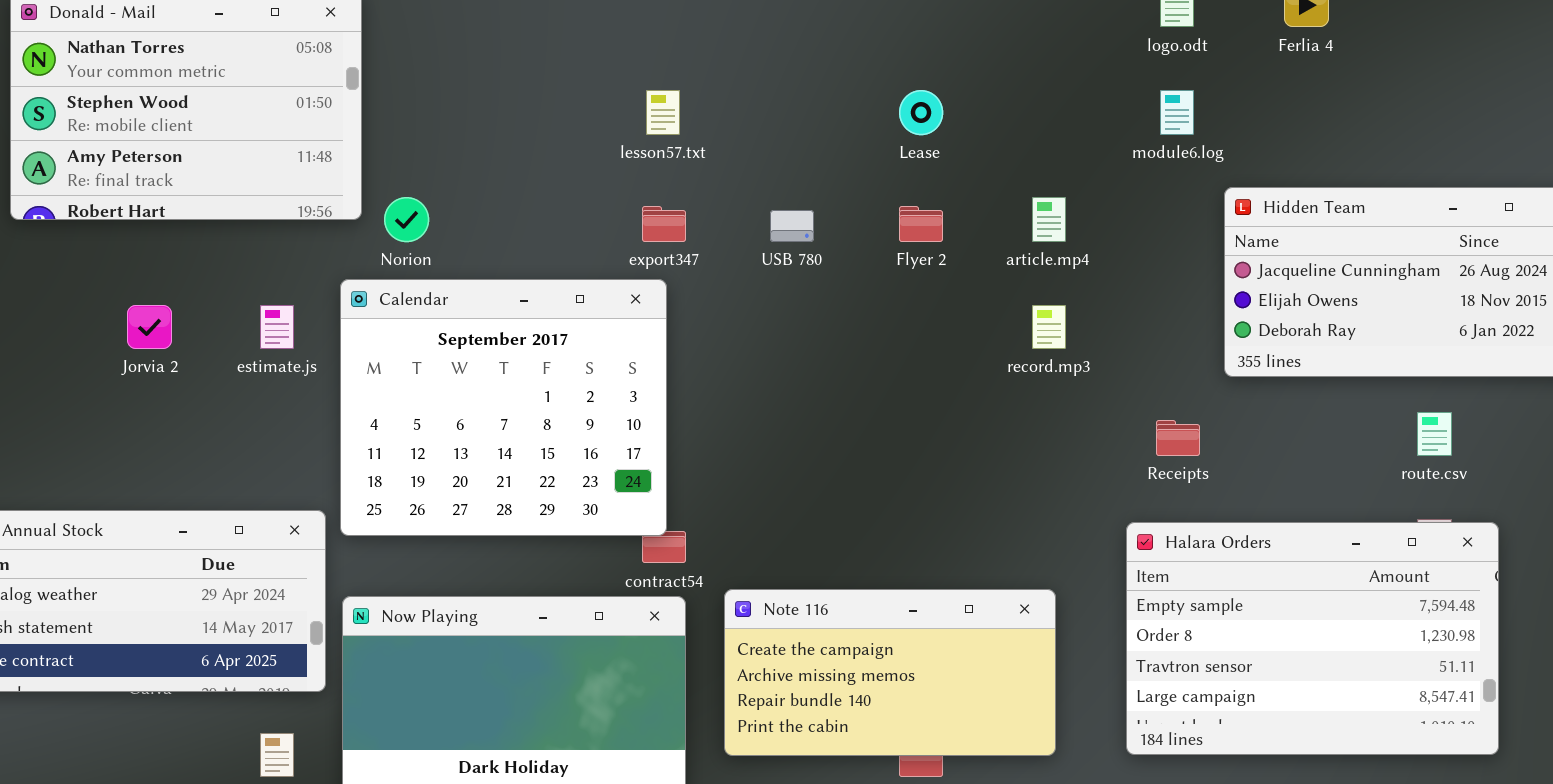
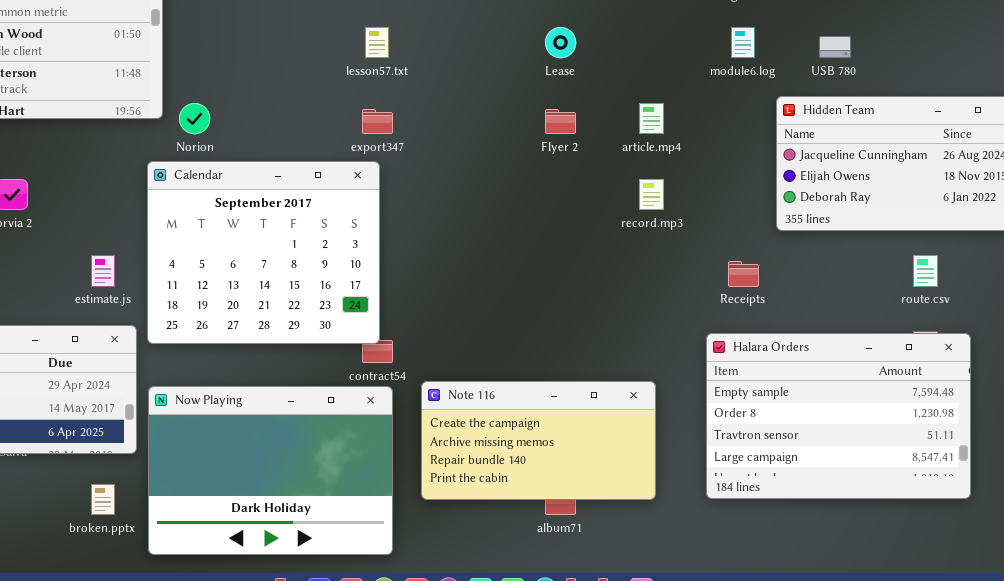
USB 780: [770,210,814,242] -> [819,36,851,58], moved
estimate.js: [260,305,294,349] -> [91,255,115,287], moved

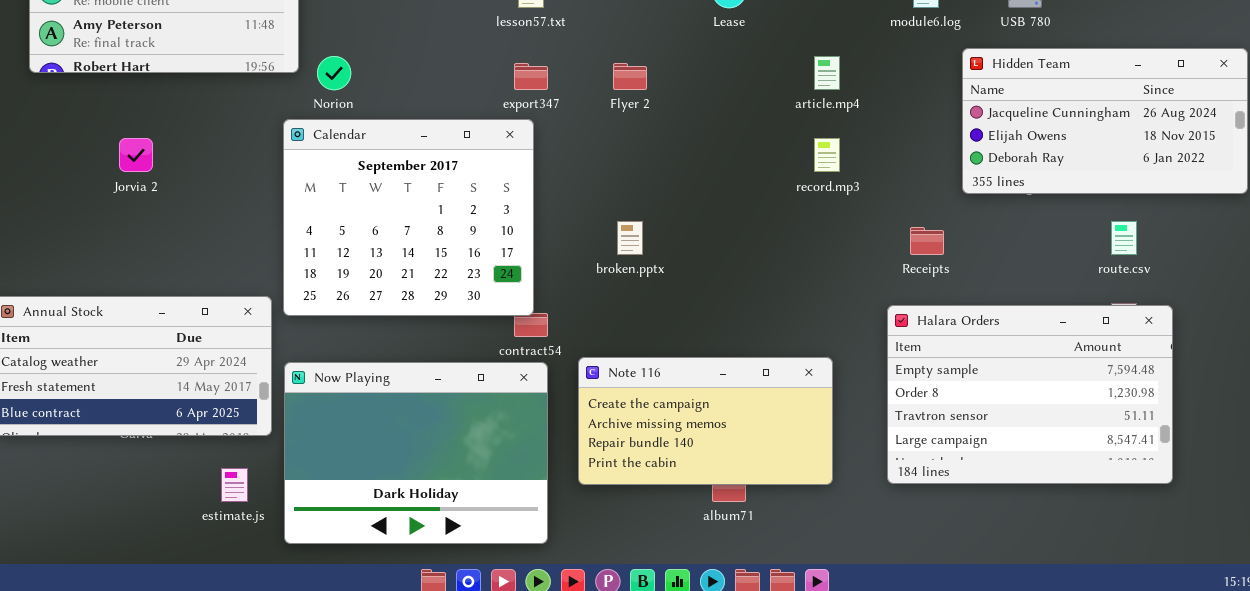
Flyer 2: [545,109,576,134] -> [613,63,647,90], moved
estimate.js: [91,255,115,287] -> [221,468,248,502], moved
broken.pptx: [91,484,115,515] -> [617,221,643,255], moved

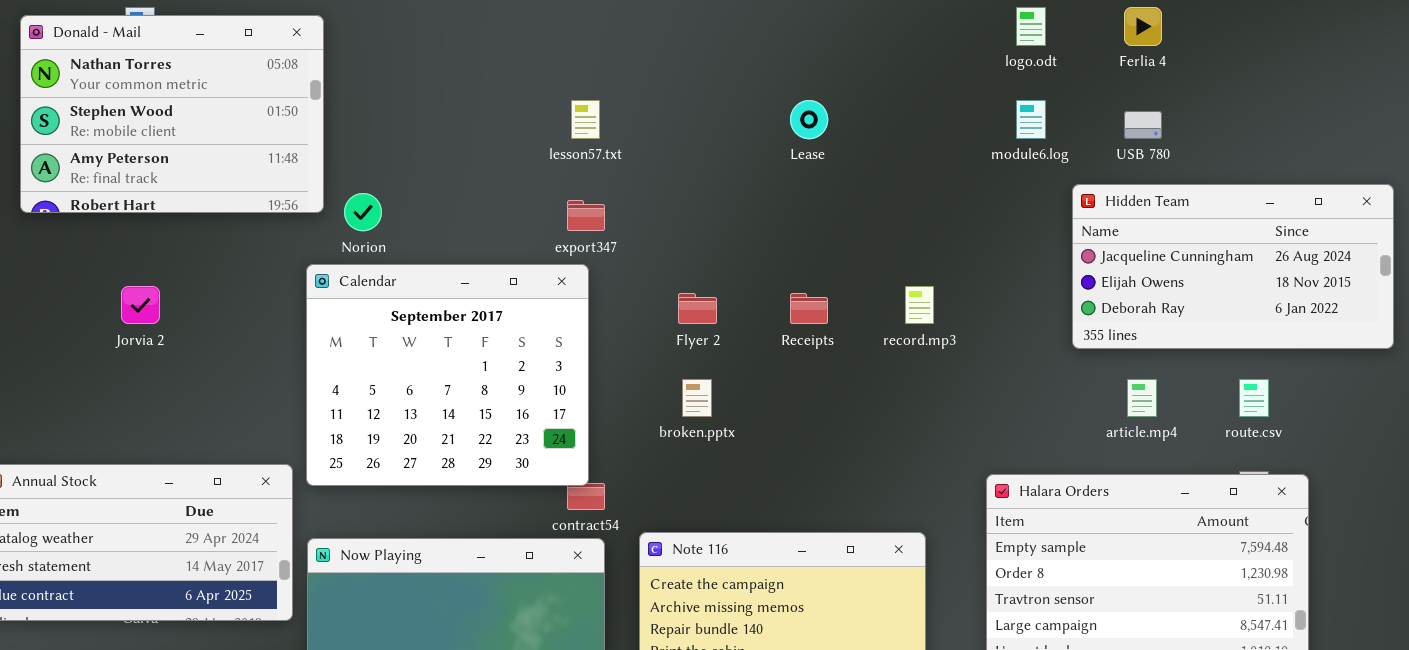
article.mp4: [814,56,840,90] -> [1127,379,1157,417], moved
Flyer 2: [613,63,647,90] -> [678,293,717,324], moved
Receipts: [910,227,944,255] -> [790,293,828,324], moved

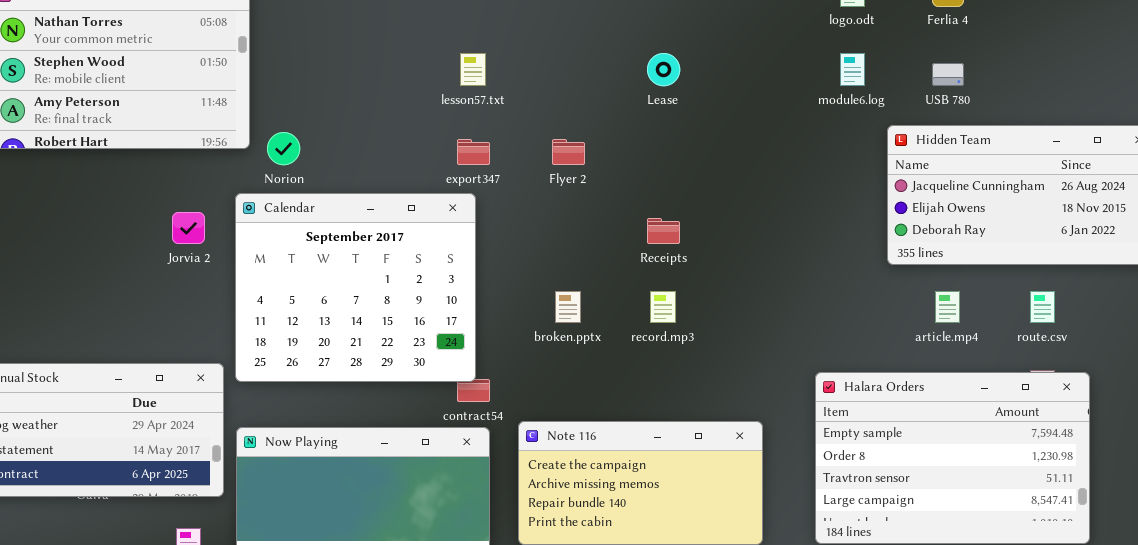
Jorvia 2: [121,286,160,324] -> [172,212,205,244], moved
record.mp3: [905,286,934,324] -> [650,291,676,323], moved
Flyer 2: [678,293,717,324] -> [552,139,585,165], moved

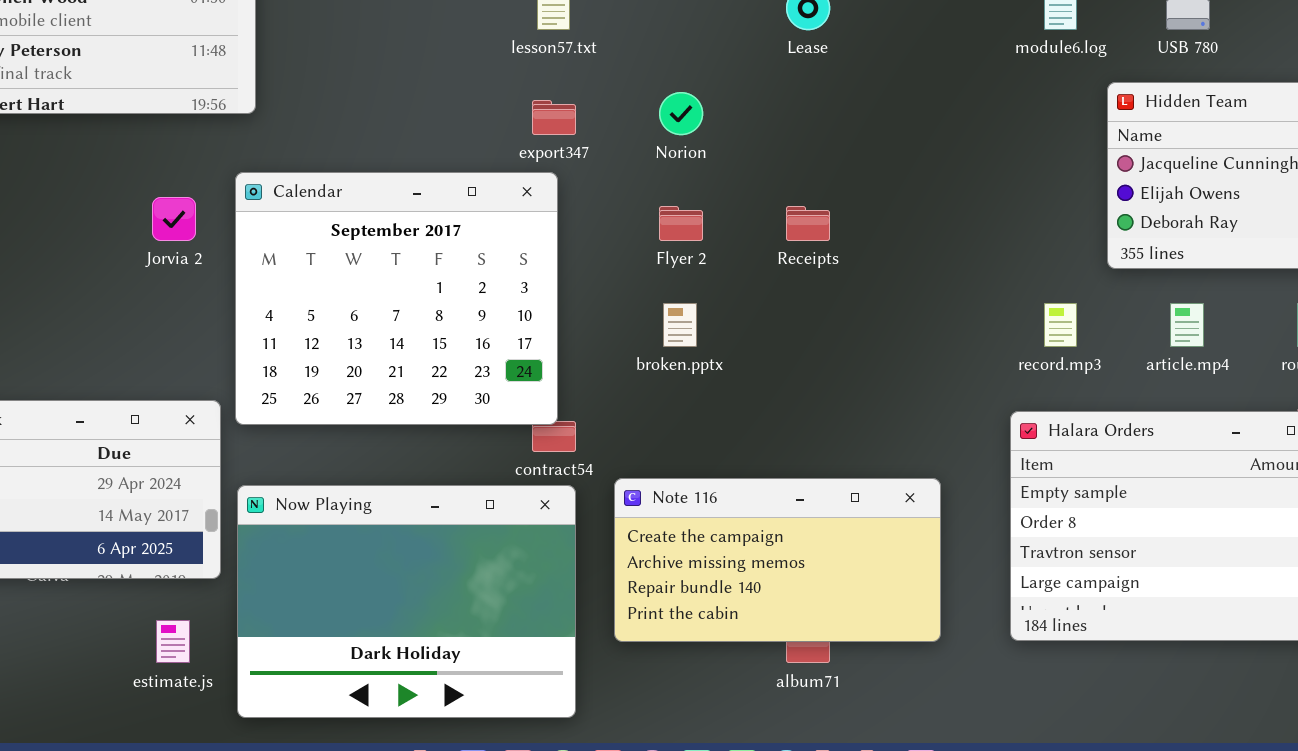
Norion: [267,132,300,165] -> [659,92,703,135], moved
Flyer 2: [552,139,585,165] -> [659,206,703,241], moved
record.mp3: [650,291,676,323] -> [1044,303,1077,347], moved

